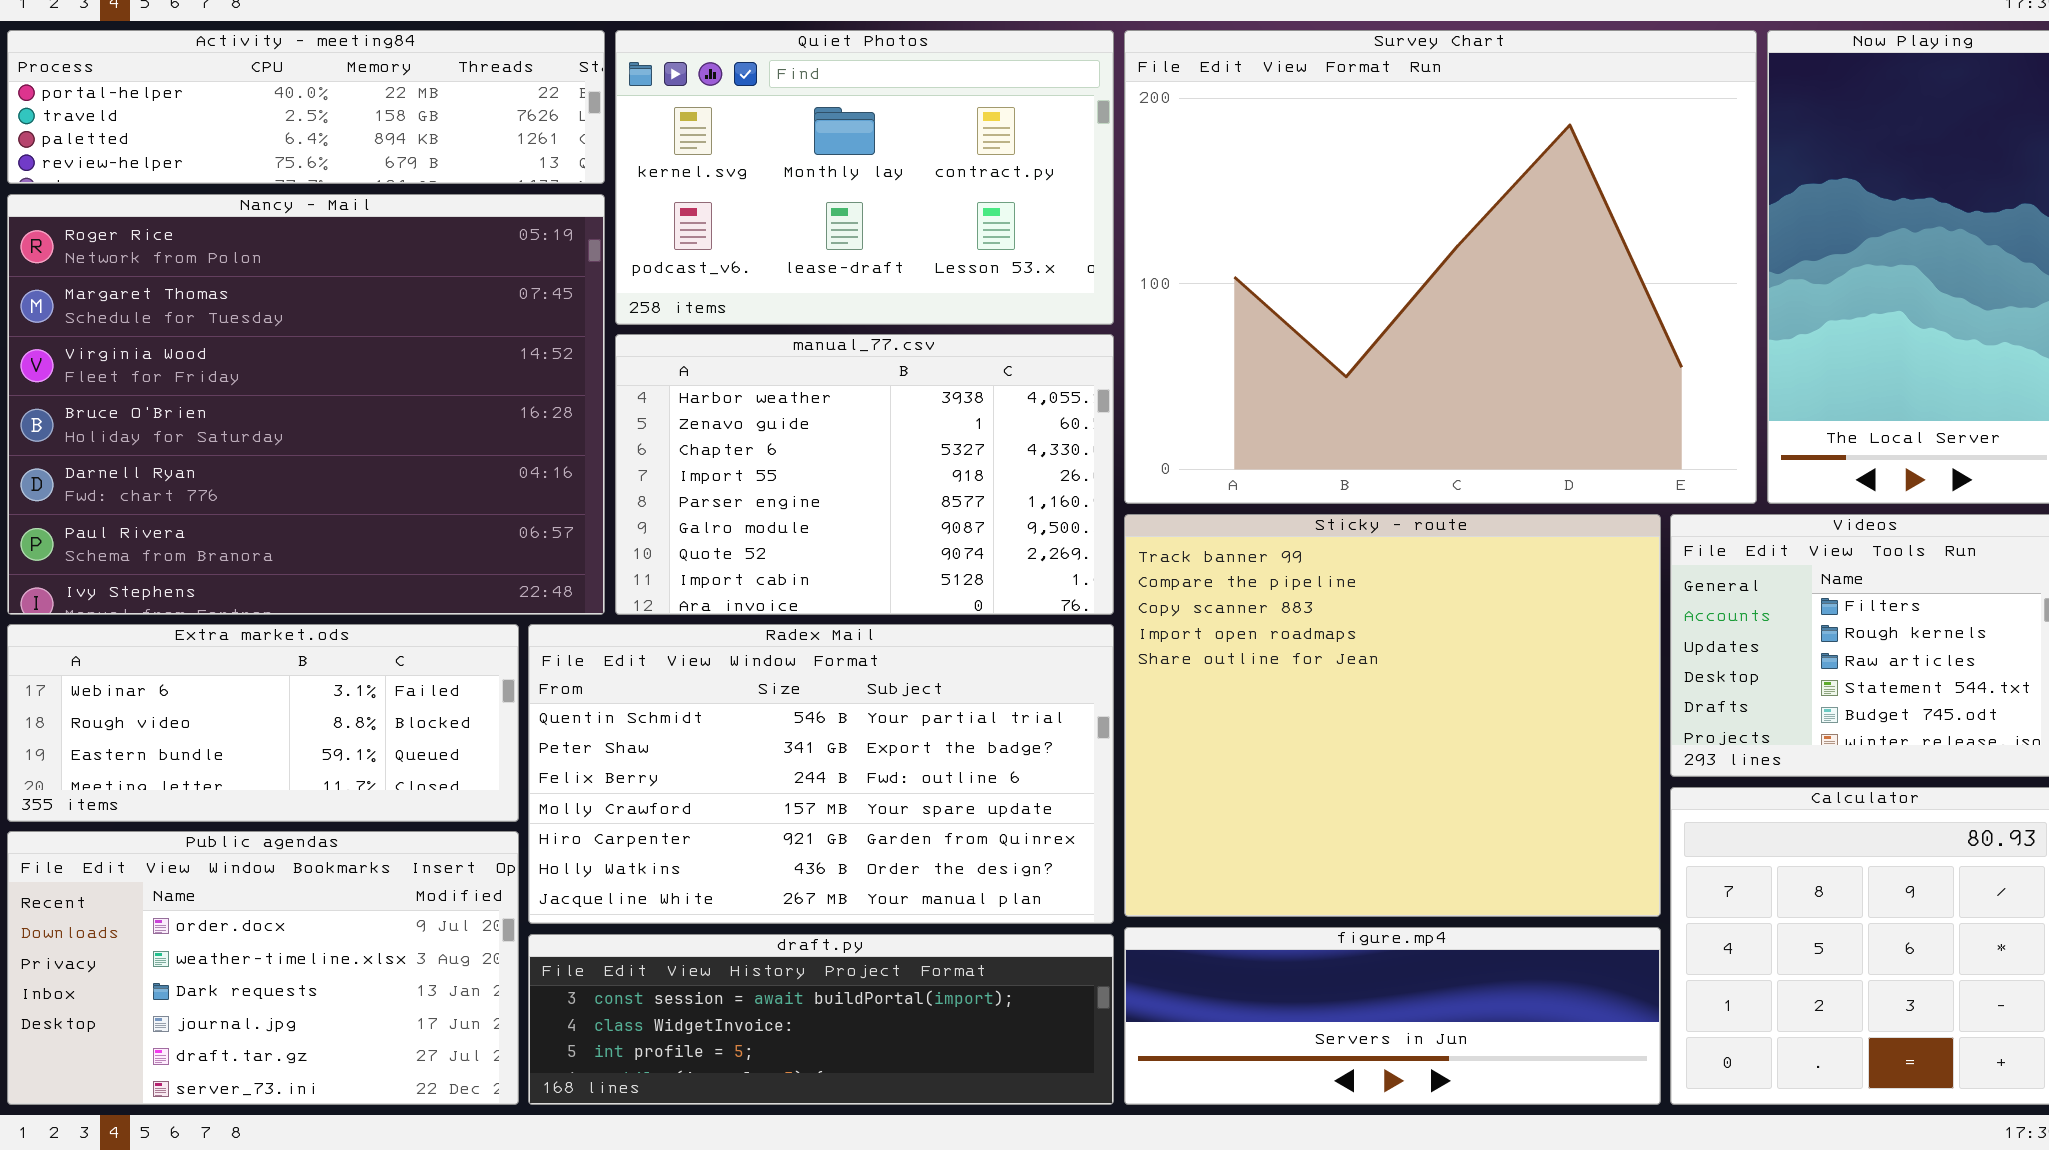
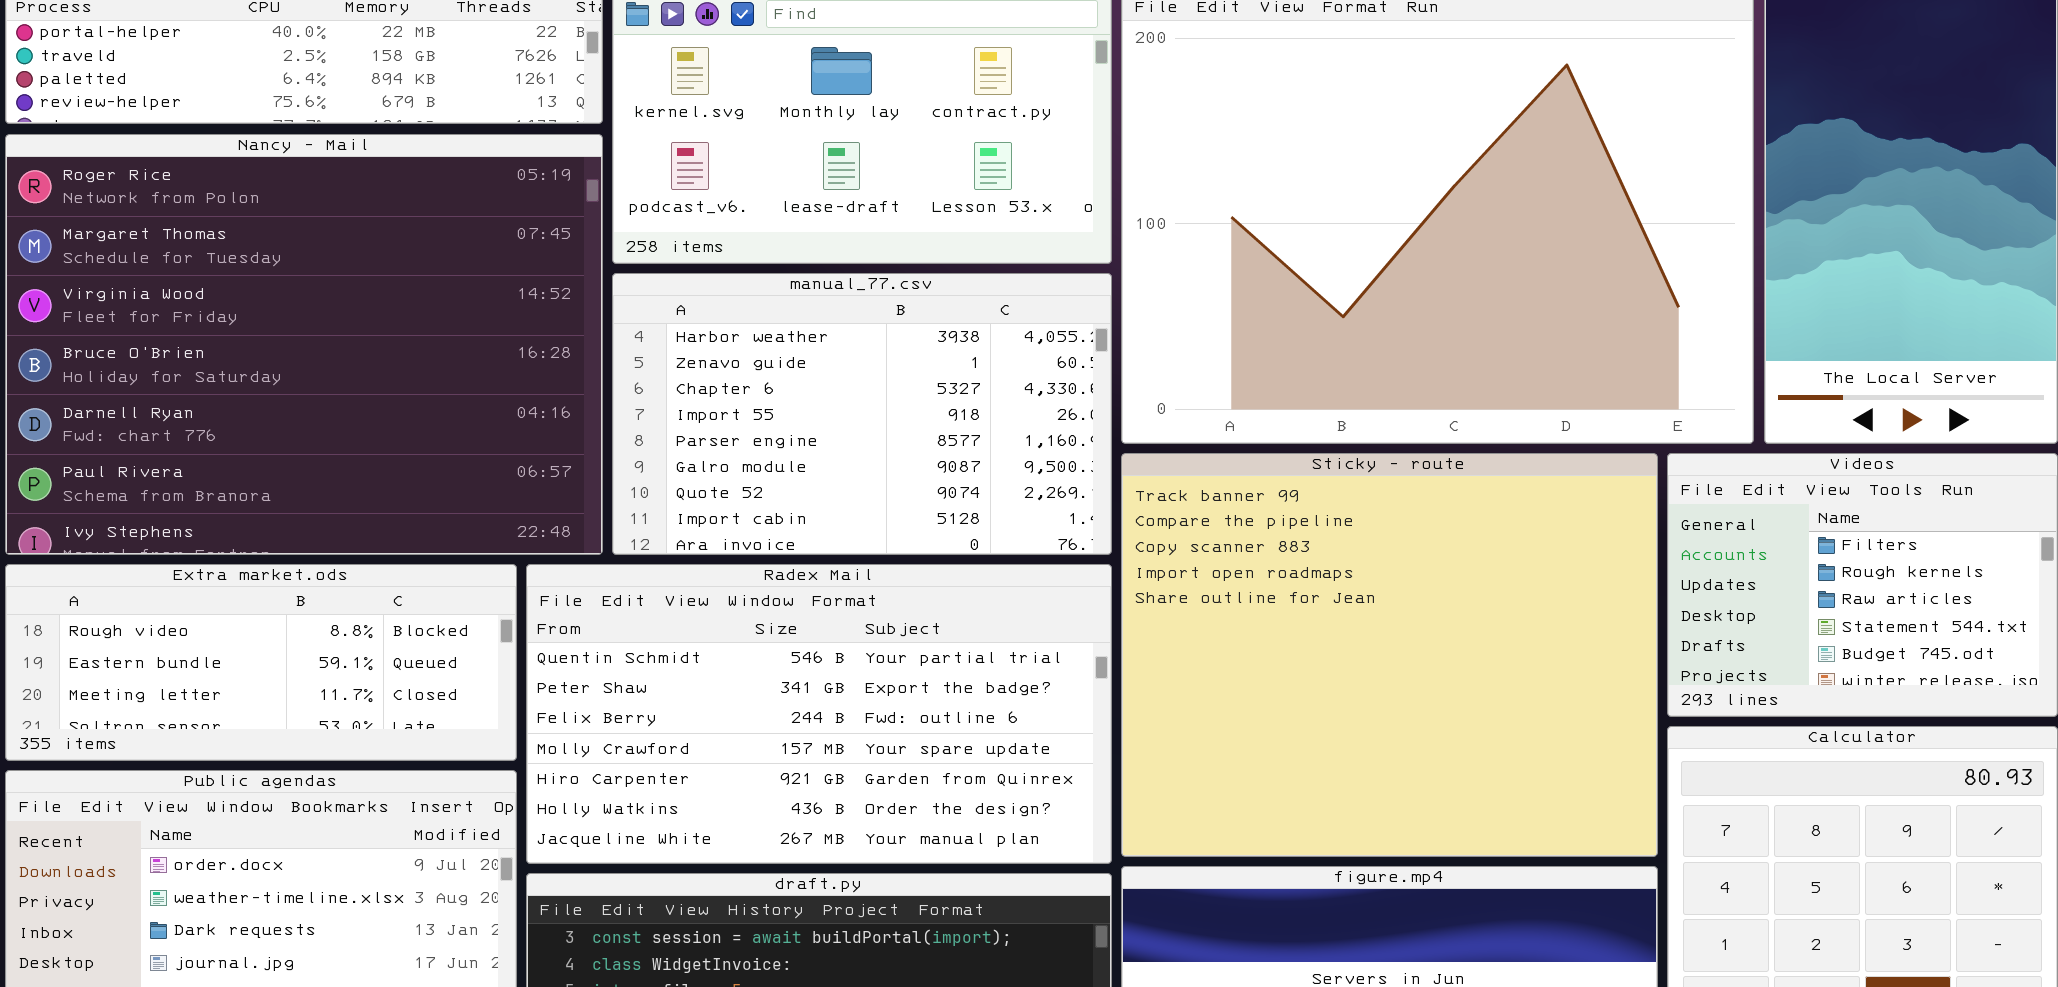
Extra market.ods: [7,624,519,822] -> [5,564,517,761], scrolled down 1 row

